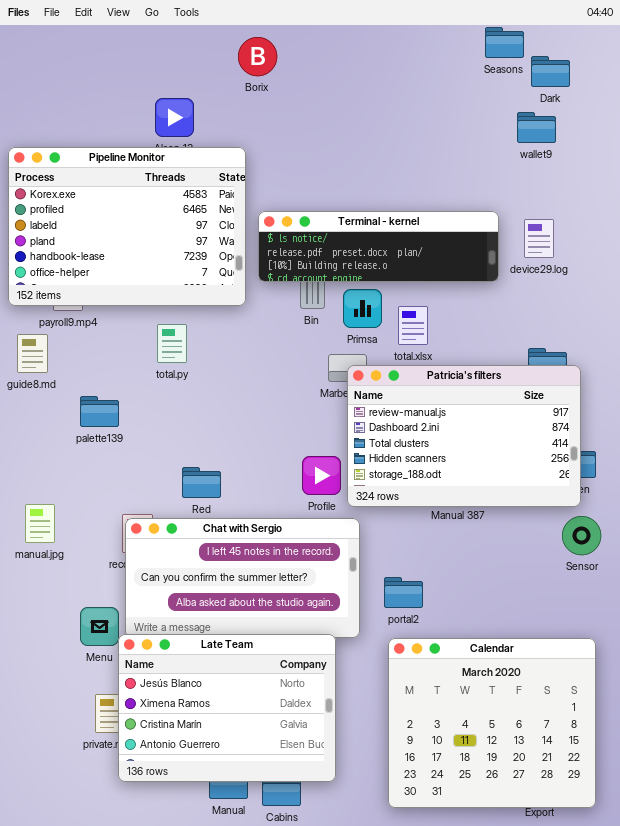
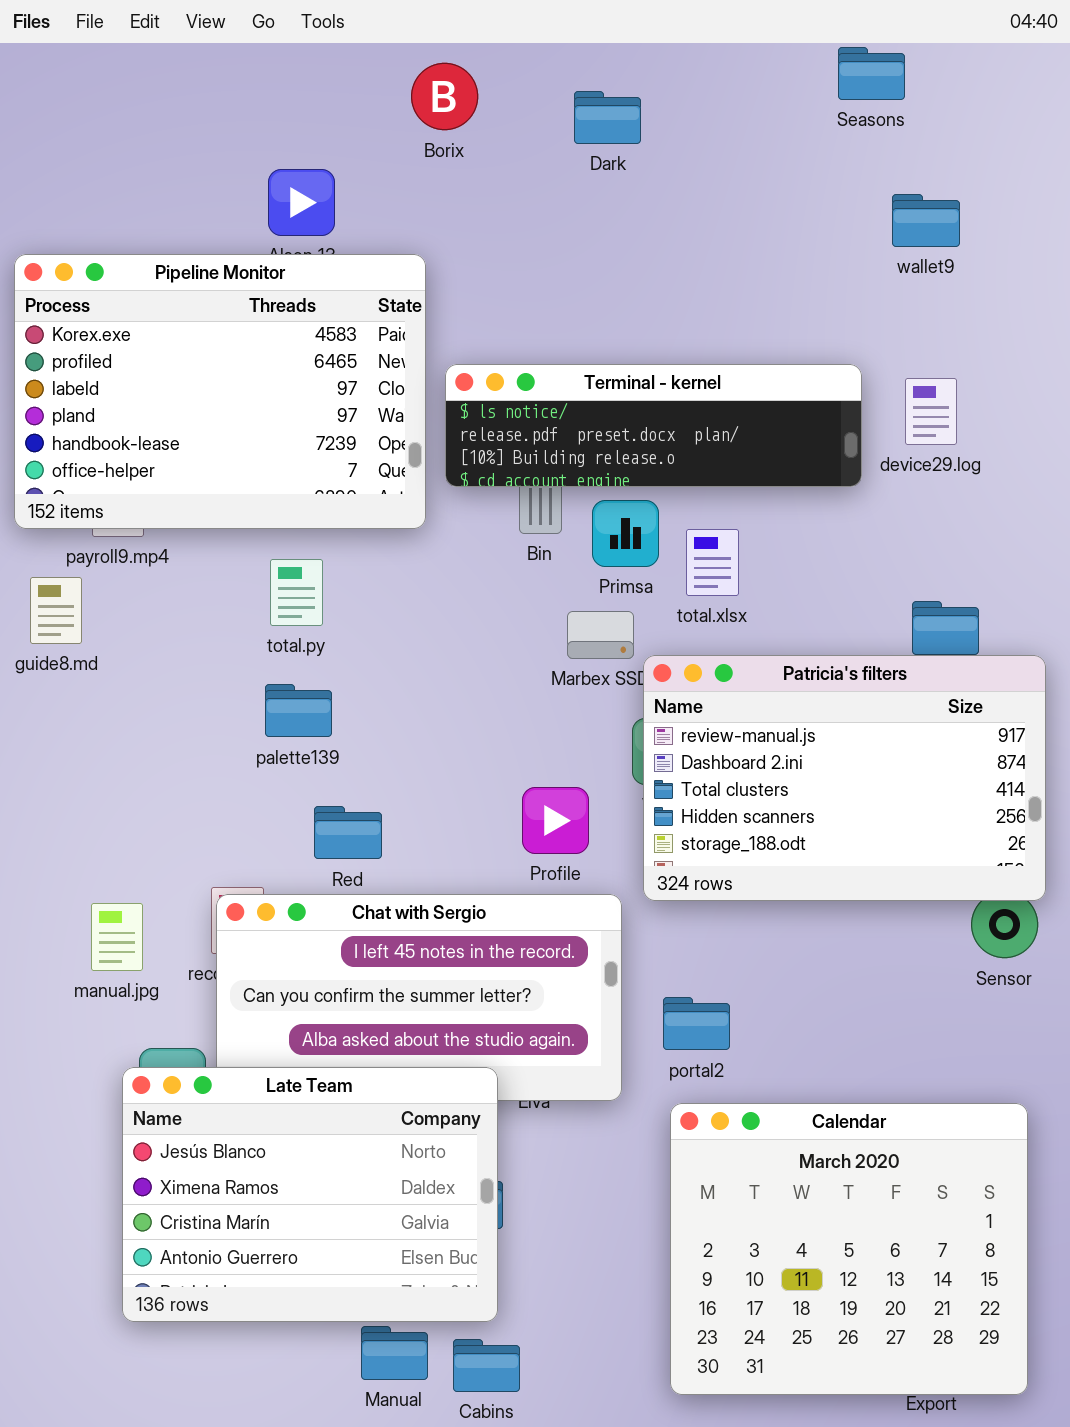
Dark: [531,56,570,87] -> [574,91,641,144], moved
Patricia's filters: [347,365,581,507] -> [643,655,1046,901], moved
palette139: [80,396,119,427] -> [265,684,332,737], moved
manual.jpg: [25,504,55,543] -> [91,903,143,971], moved
Late Team: [118,634,336,782] -> [122,1067,498,1322], moved

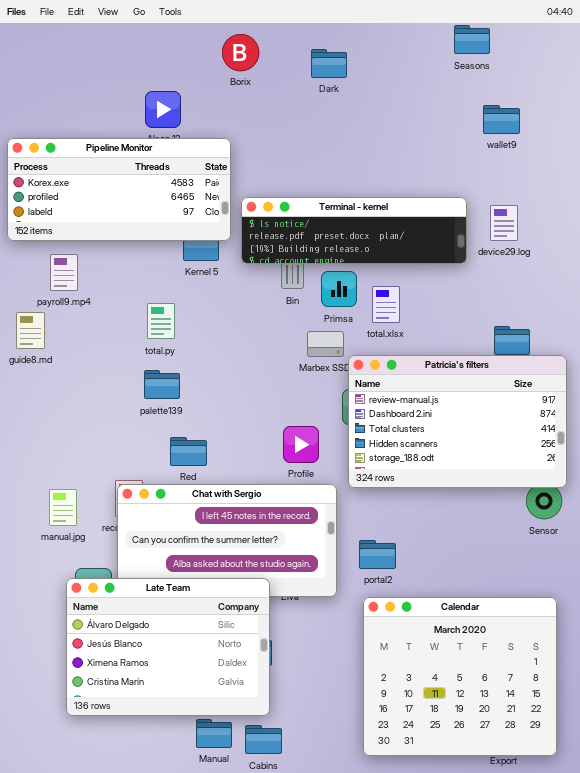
Pipeline Monitor: [14,254,426,529] -> [7,138,231,241], resized
Late Team: [122,1067,498,1322] -> [66,578,270,716], scrolled up 1 row

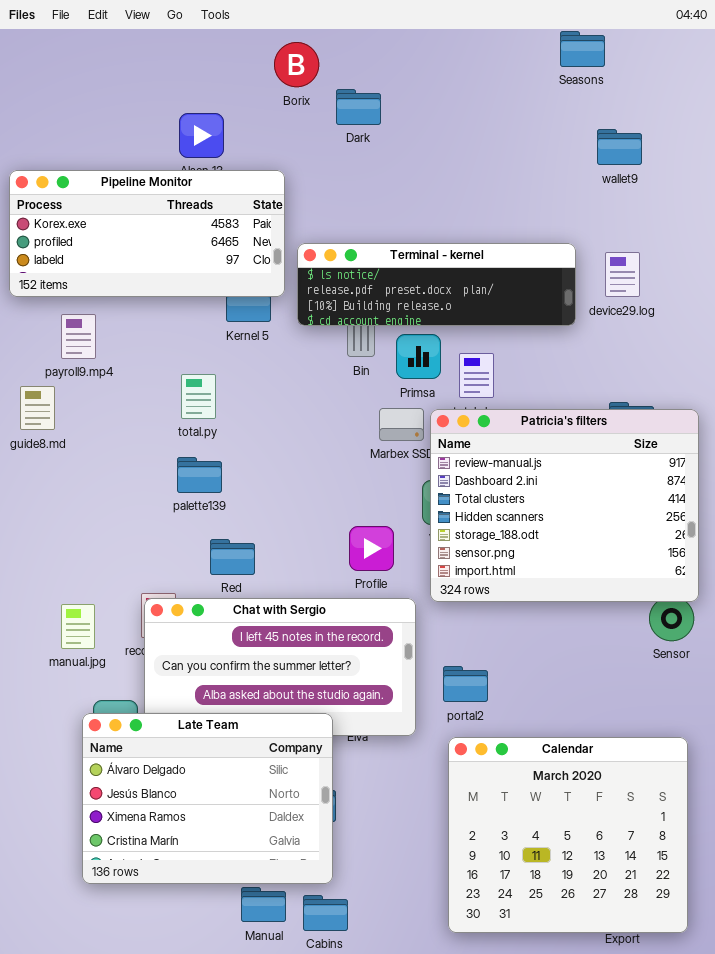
Dark: [311,49,347,78] -> [336,89,381,125], moved
Patricia's filters: [348,355,567,488] -> [430,409,699,602], resized

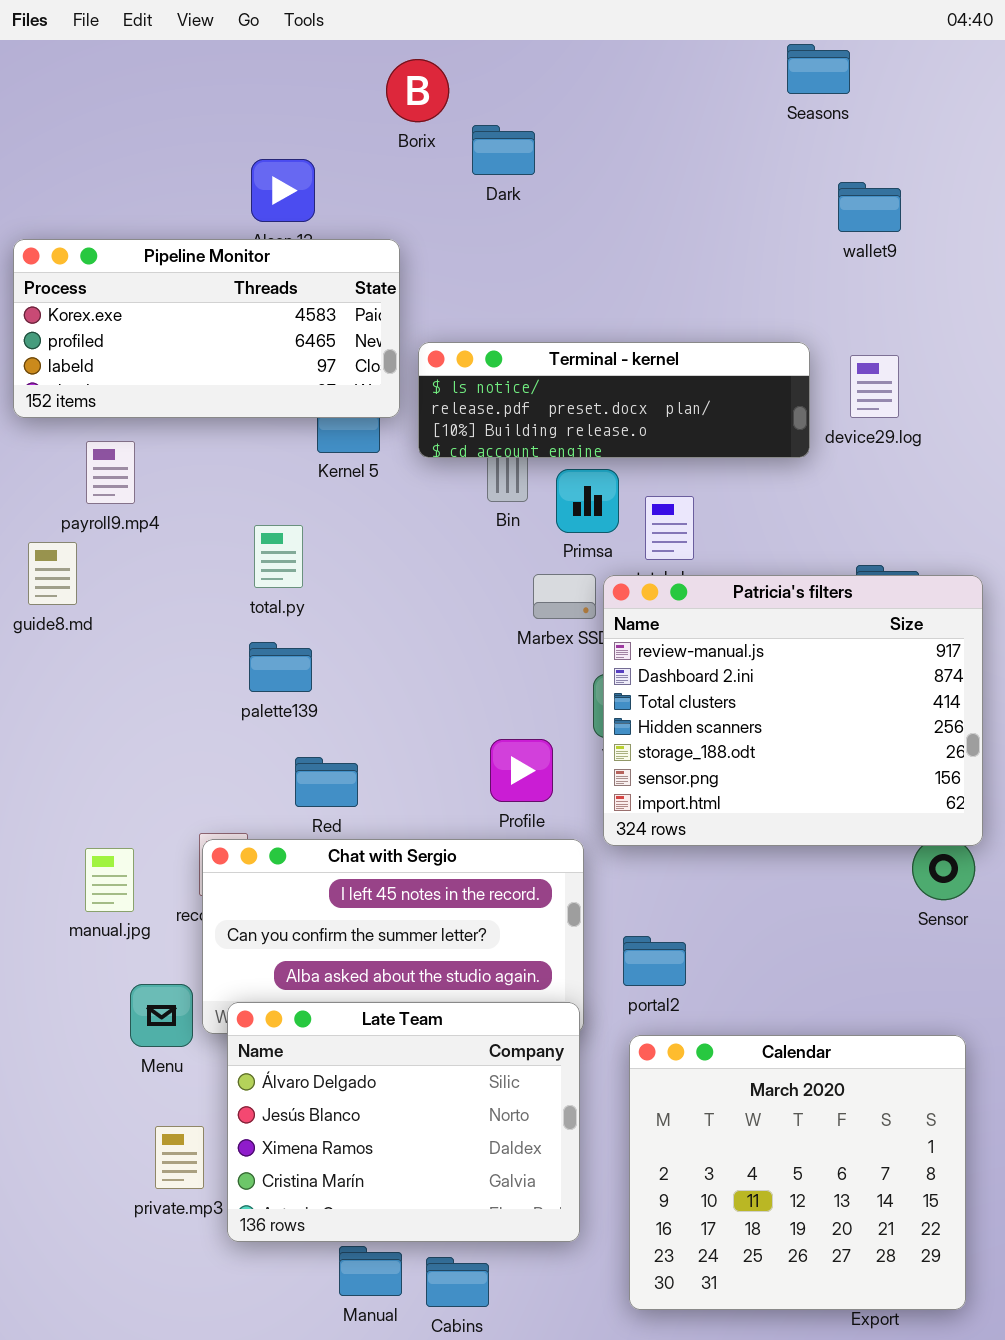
Late Team: [82,713,333,884] -> [227,1002,580,1242], moved

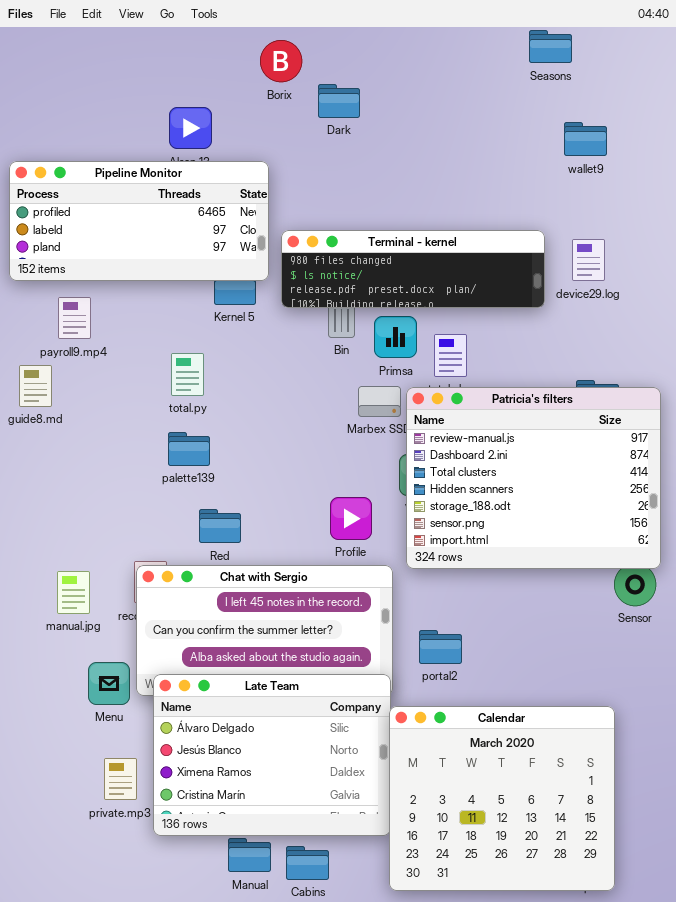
Pipeline Monitor: [13,239,400,418] -> [9,161,269,281], scrolled down 1 row
Terminal - kernel: [418,342,810,458] -> [281,230,545,308], scrolled up 1 row
Calendar: [629,1035,966,1310] -> [389,706,615,891], moved

